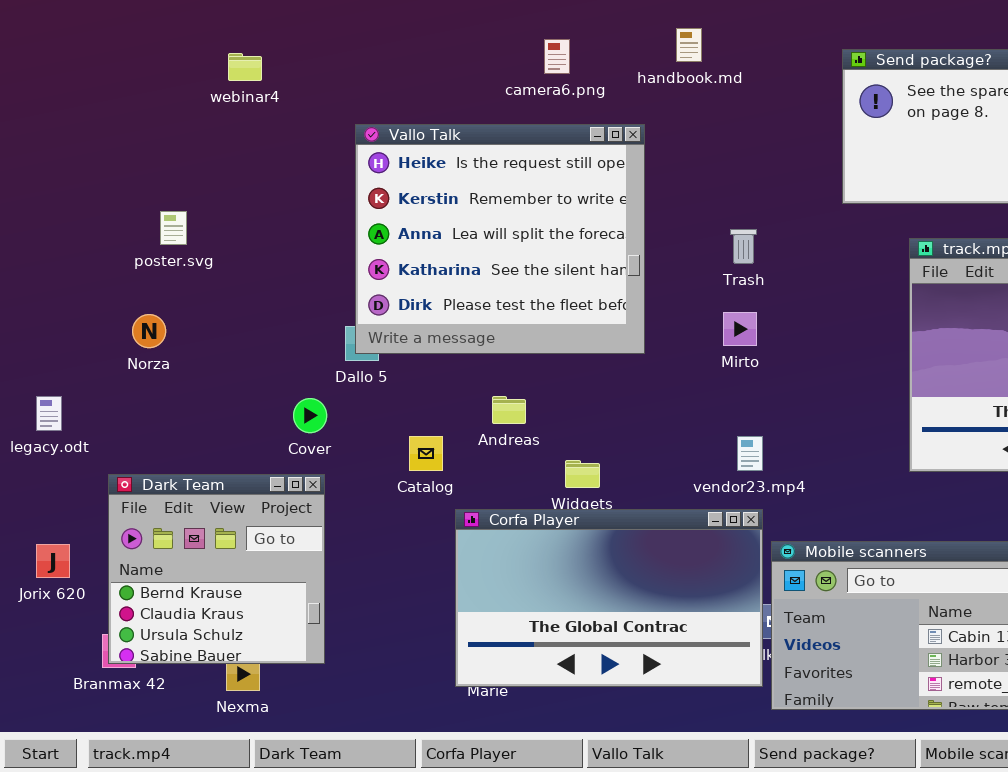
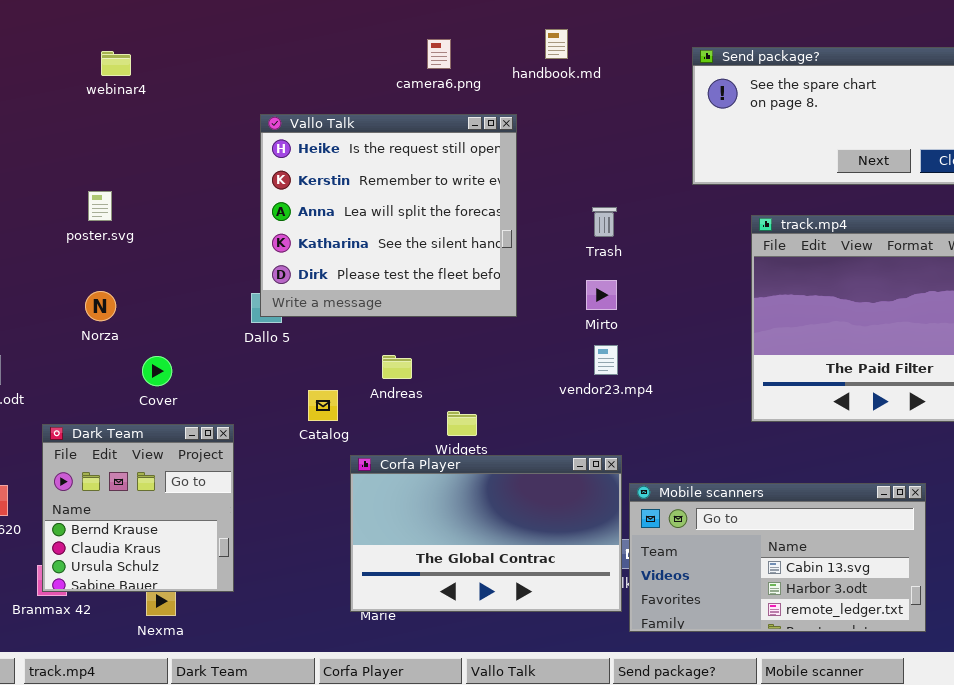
webinar4: [228,53,262,81] -> [101,51,131,76], moved
Norza: [132,314,166,348] -> [85,291,116,321], moved
Cover: [293,398,327,433] -> [142,356,172,386], moved
vendor23.mp4: [737,436,763,471] -> [594,345,618,375], moved

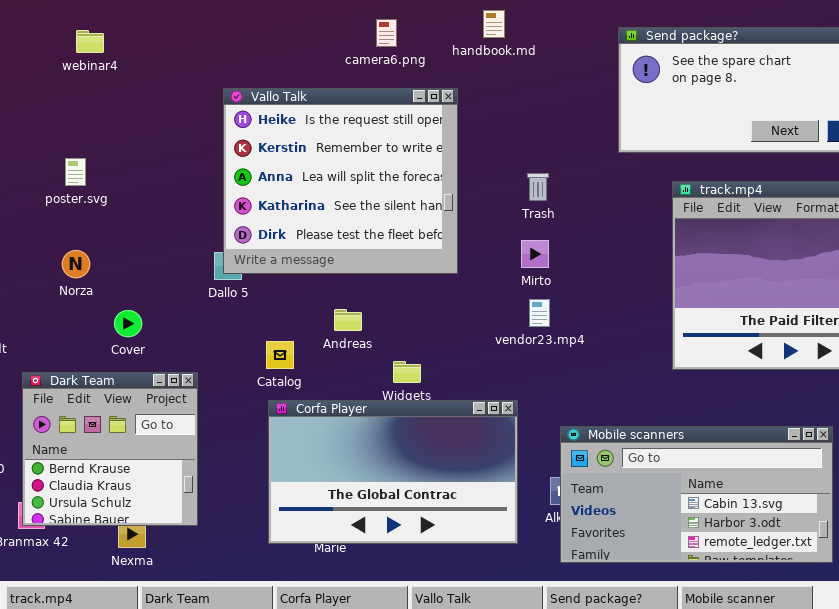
Corfa Player: [350,455,622,612] -> [268,400,518,544], moved

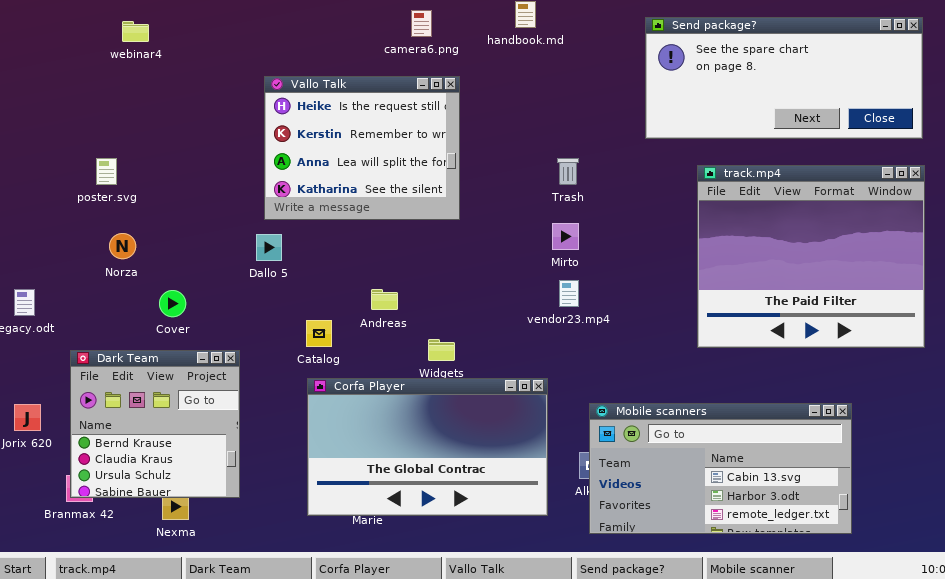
Vallo Talk: [223,88,458,274] -> [264,76,460,220], resized
poster.svg: [65,158,86,186] -> [96,158,117,185], moved

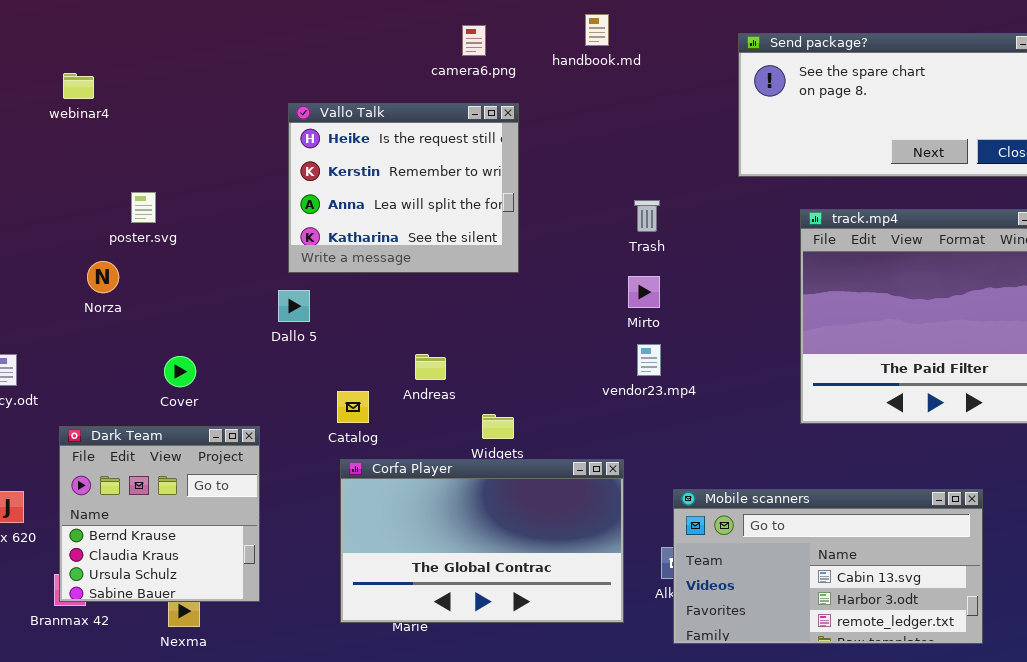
webinar4: [122,21,149,42] -> [63,73,94,99], moved
poster.svg: [96,158,117,185] -> [131,192,156,223], moved
Norza: [109,233,136,259] -> [87,261,119,293], moved

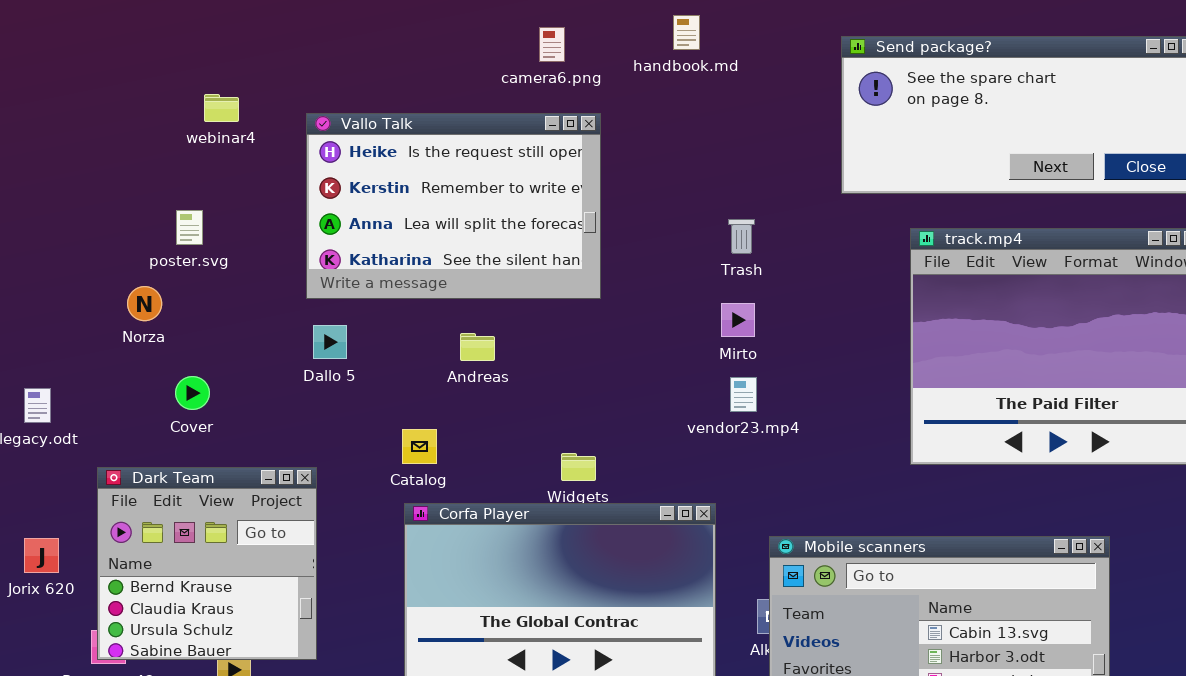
webinar4: [63,73,94,99] -> [204,94,239,122], moved
Vallo Talk: [288,103,519,273] -> [306,113,601,299], resized
Dallo 5: [278,290,310,322] -> [313,325,347,359], moved
Andreas: [415,354,446,380] -> [460,333,495,361], moved
Cover: [164,356,196,387] -> [175,376,210,410], moved

